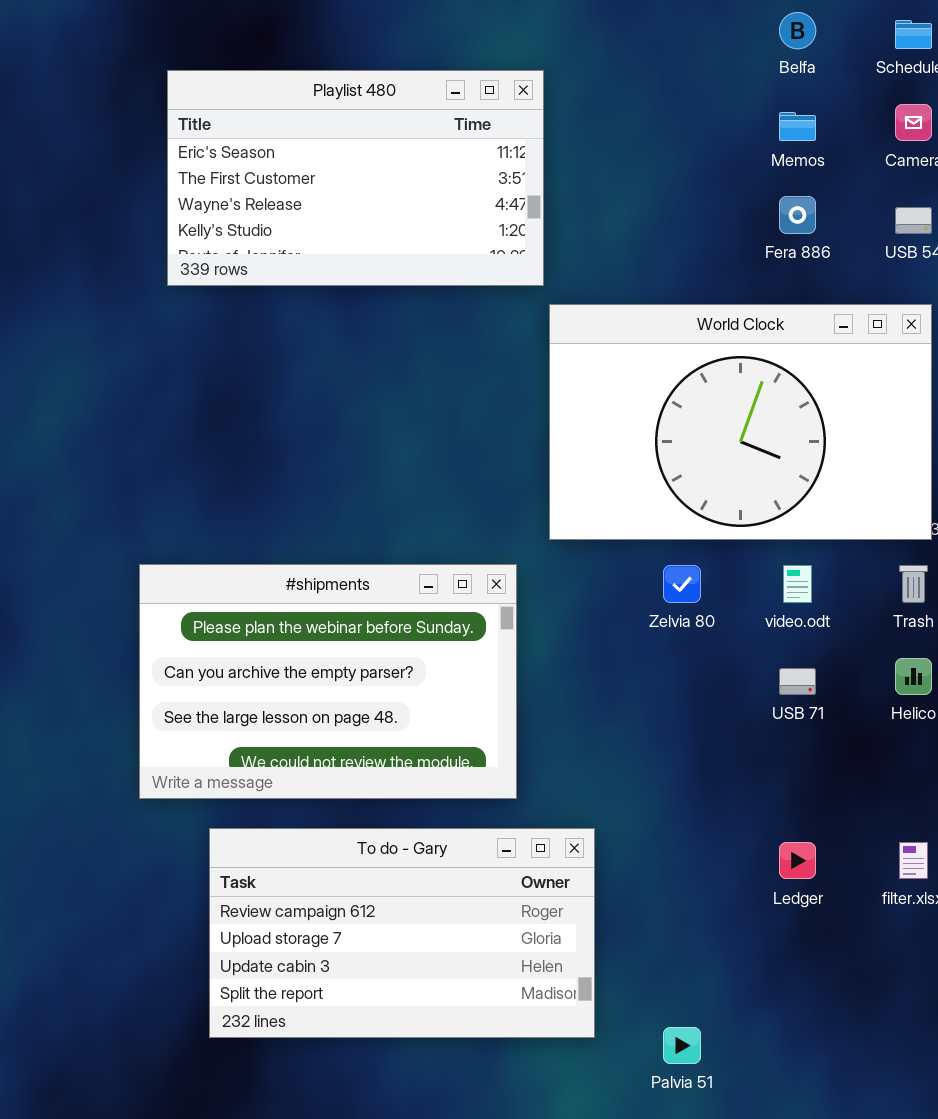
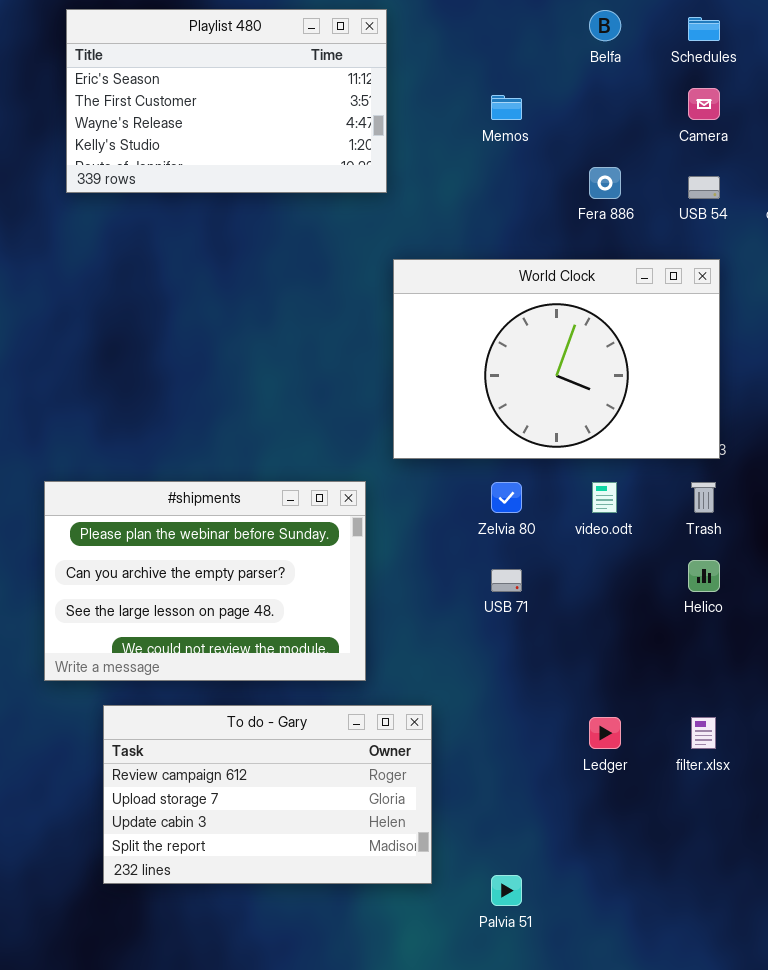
Playlist 480: [167,70,544,286] -> [66,9,387,193], moved
Memos: [779,112,816,141] -> [491,95,522,120], moved
USB 71: [779,668,816,695] -> [491,569,522,592], moved

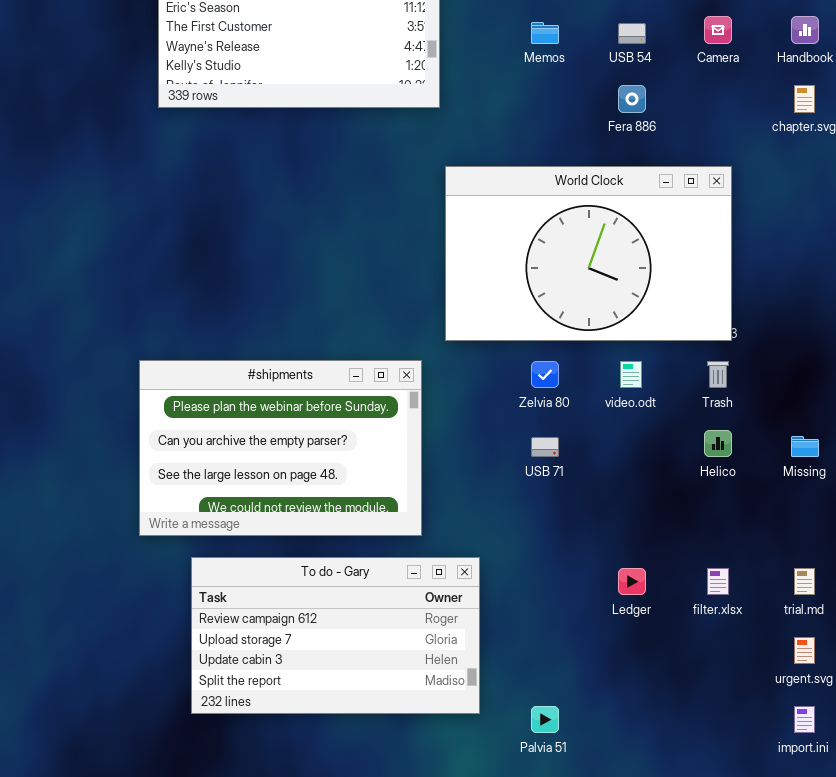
USB 54: [688,176,720,199] -> [618,23,646,44], moved

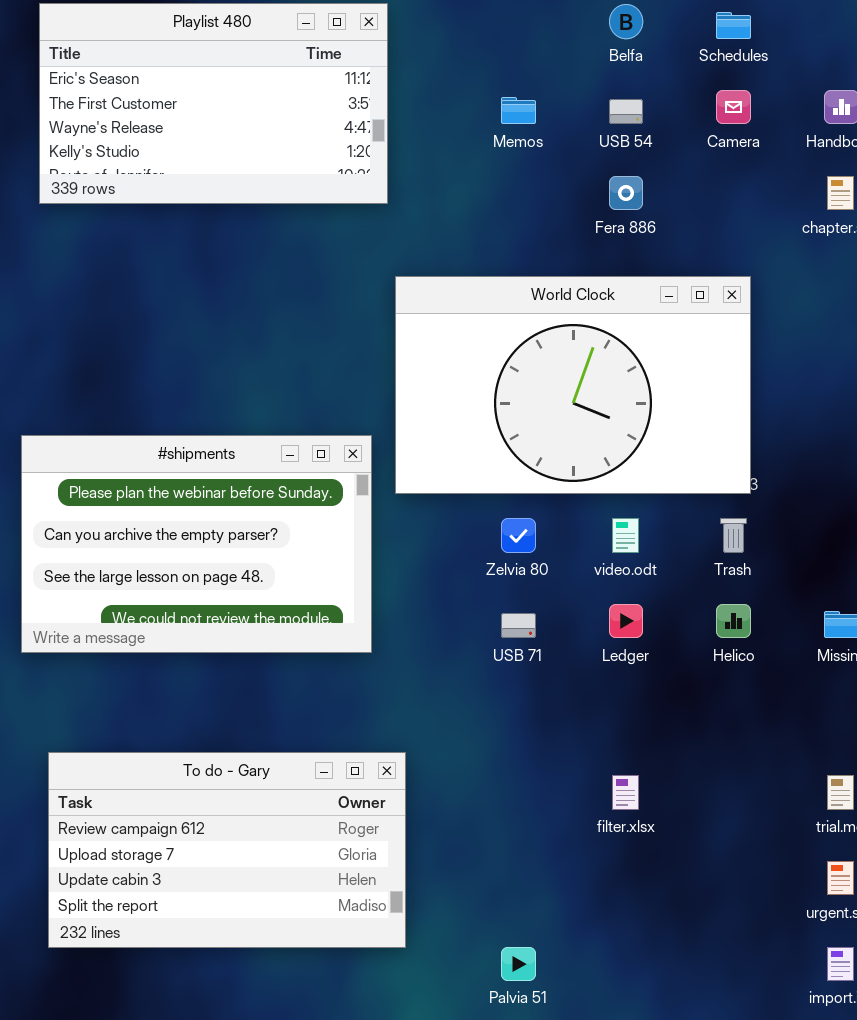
#shipments: [139,360,422,536] -> [21,435,372,653], moved
To do - Gary: [191,557,480,714] -> [48,752,406,948], moved
Ledger: [618,568,646,595] -> [609,604,643,638], moved
filter.xlsx: [707,568,729,595] -> [612,775,639,810], moved

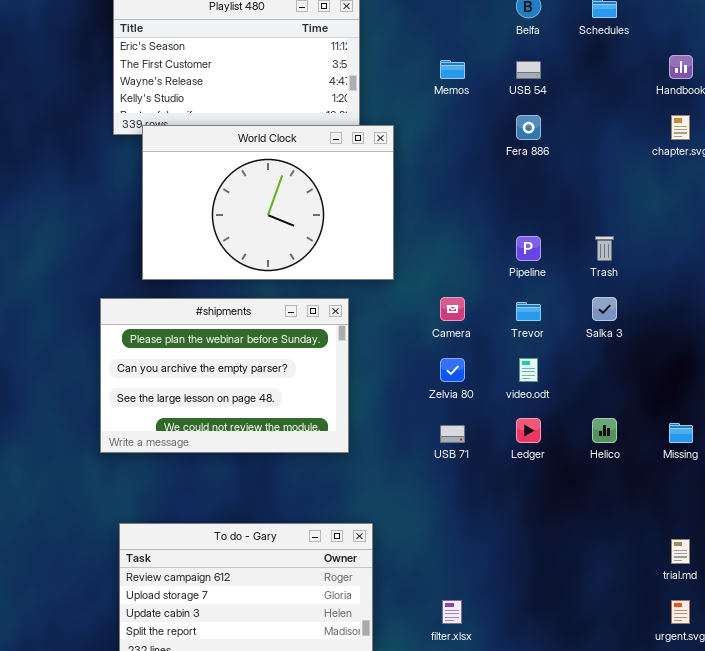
Camera: [716,90,751,124] -> [440,297,465,321], moved
World Clock: [395,276,751,494] -> [142,125,394,280], moved
Trash: [720,518,747,553] -> [595,236,614,261], moved
filter.xlsx: [612,775,639,810] -> [442,600,462,624], moved

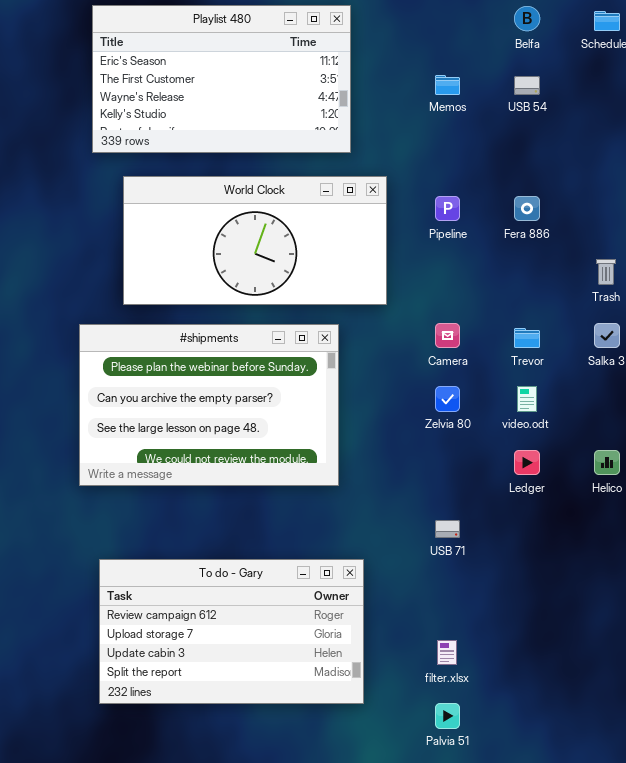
Fera 886: [516,115,541,140] -> [514,196,540,221], moved
World Clock: [142,125,394,280] -> [123,176,387,305], resized
Pipeline: [516,236,541,261] -> [435,196,460,221], moved
USB 71: [440,425,465,443] -> [435,520,460,538], moved

